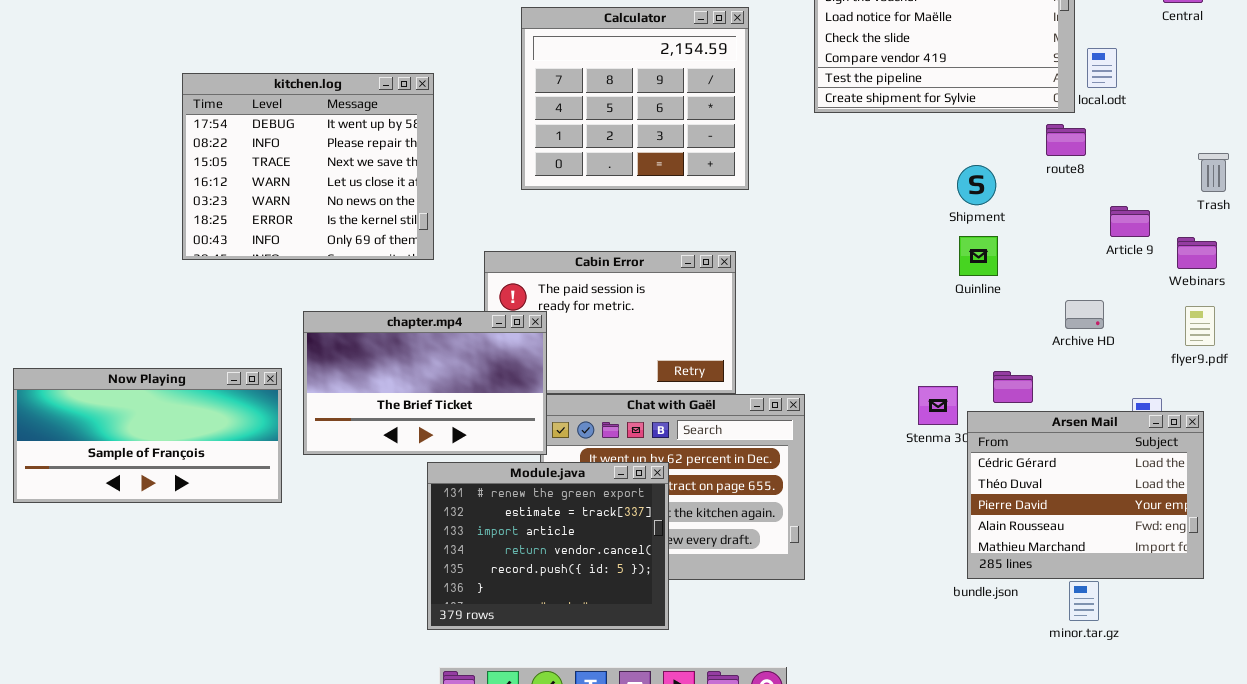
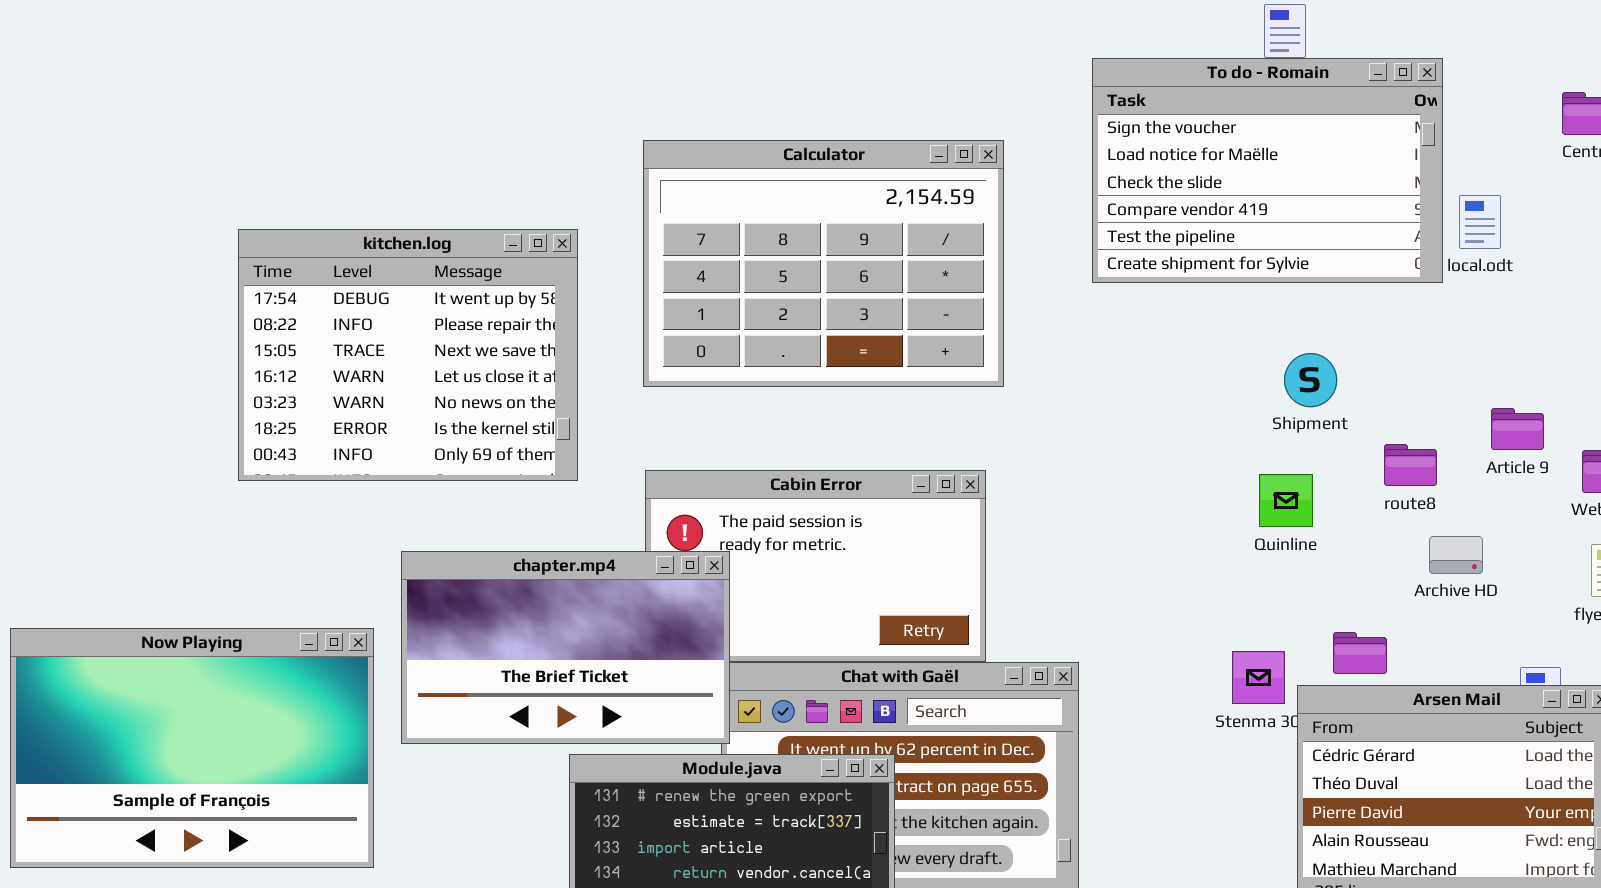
Calculator: [521,7,749,190] -> [643,140,1004,387], resized
route8: [1046,124,1086,156] -> [1384,444,1437,486], moved
Quinline: [959,236,998,276] -> [1259,474,1313,527], moved
Now Playing: [13,368,282,503] -> [10,628,374,868], resized

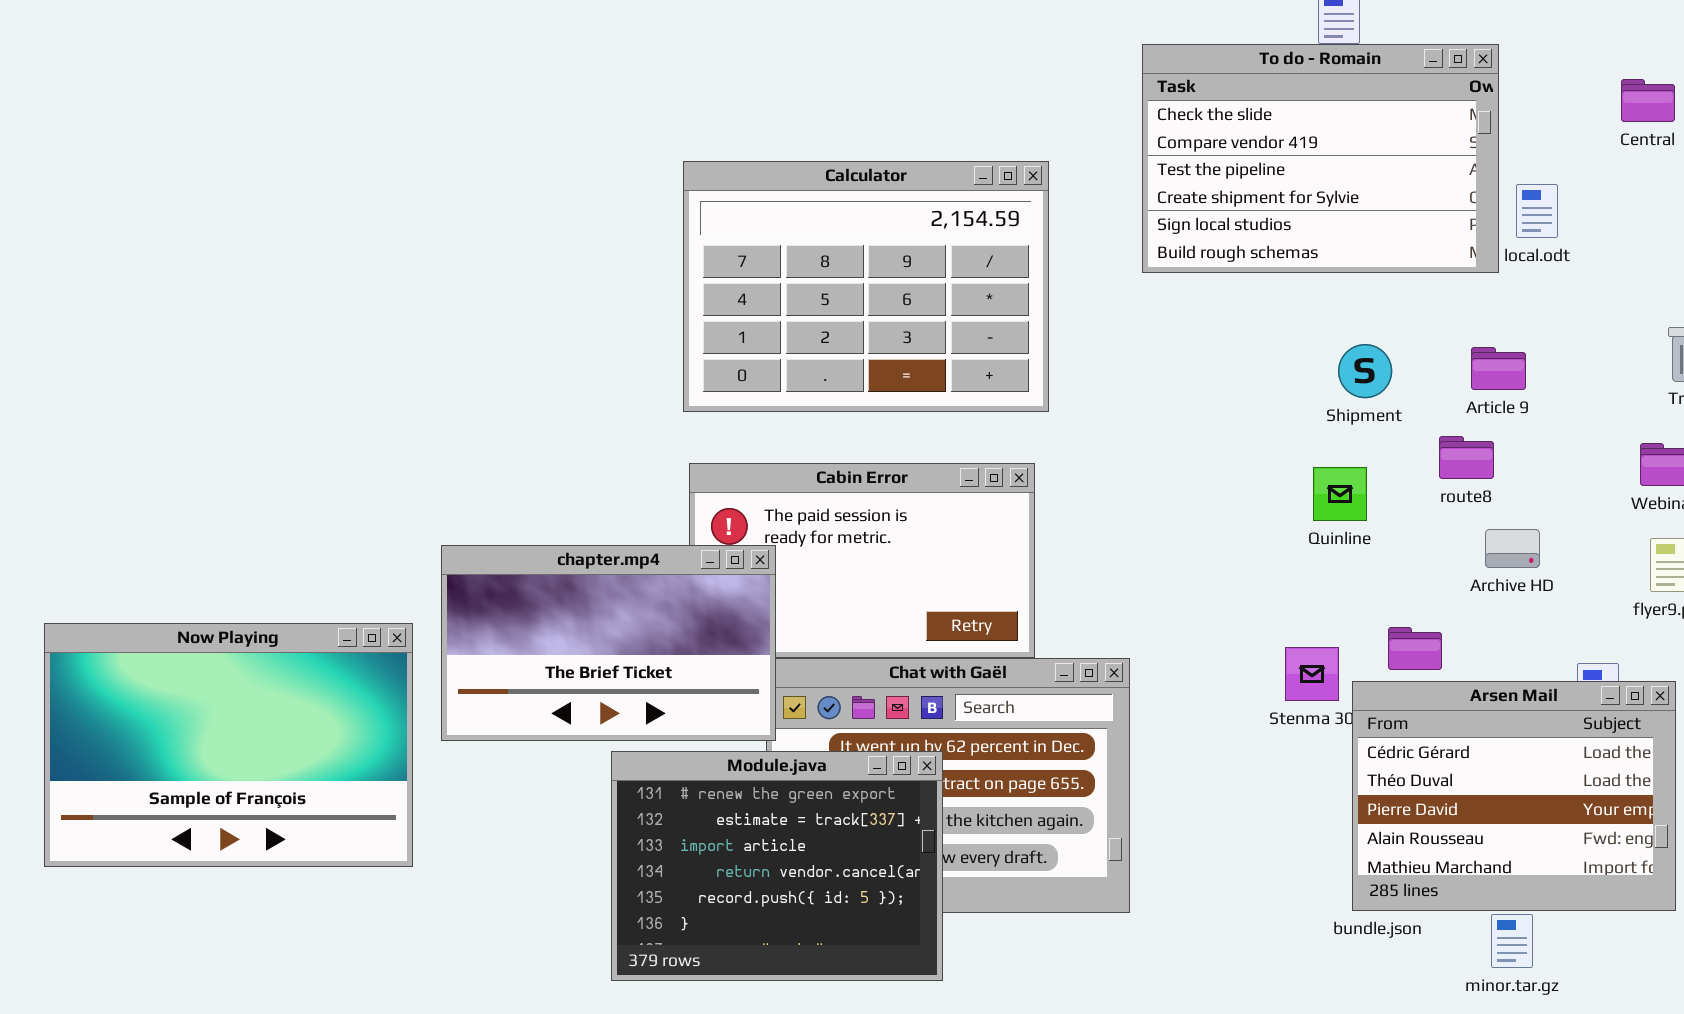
To do - Romain: [1092,58,1443,283] -> [1142,44,1499,273], scrolled down 2 rows
Calculator: [643,140,1004,387] -> [683,161,1049,412], moved
kitchen.log: [238,229,578,481] -> none, closed
Article 9: [1491,408,1544,450] -> [1471,347,1526,390], moved

